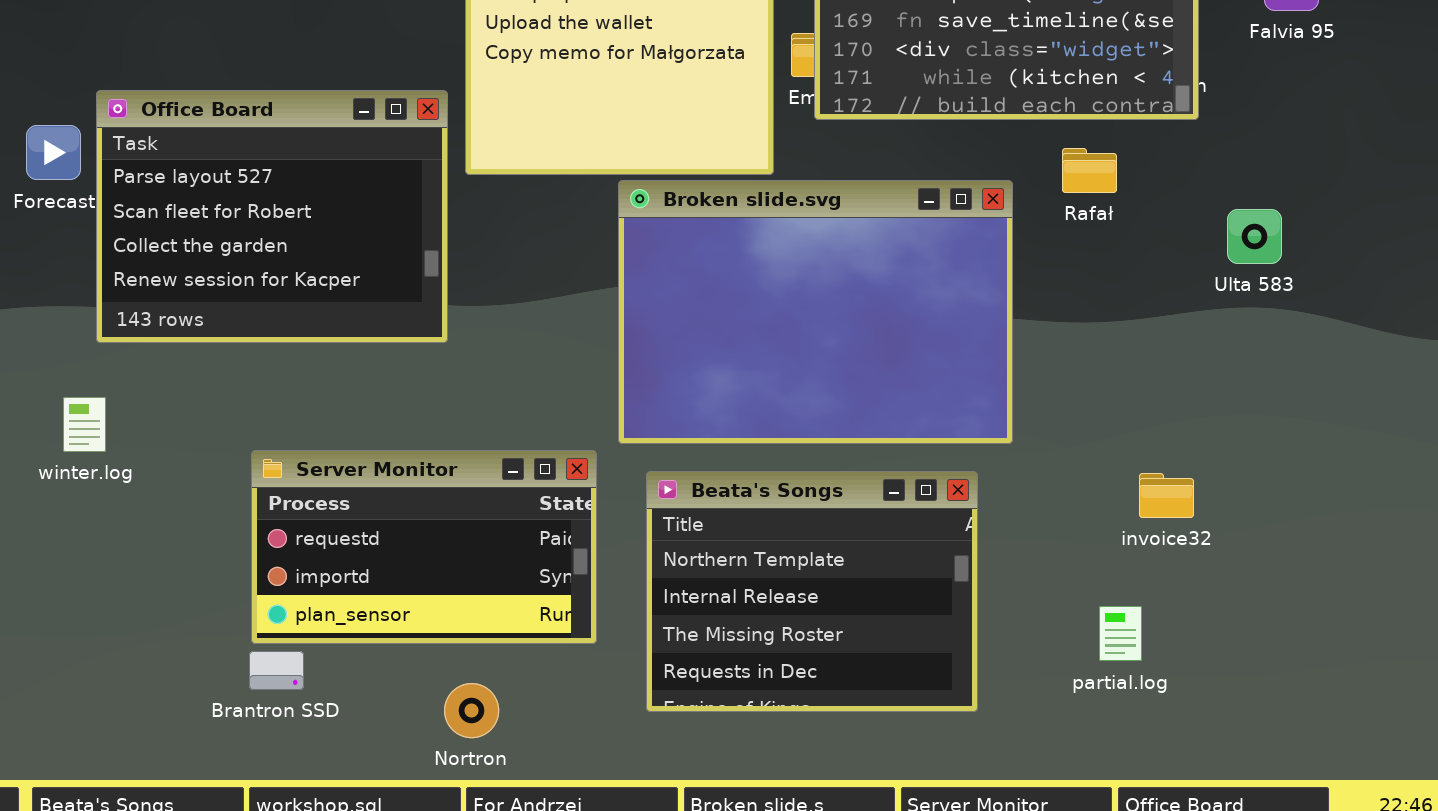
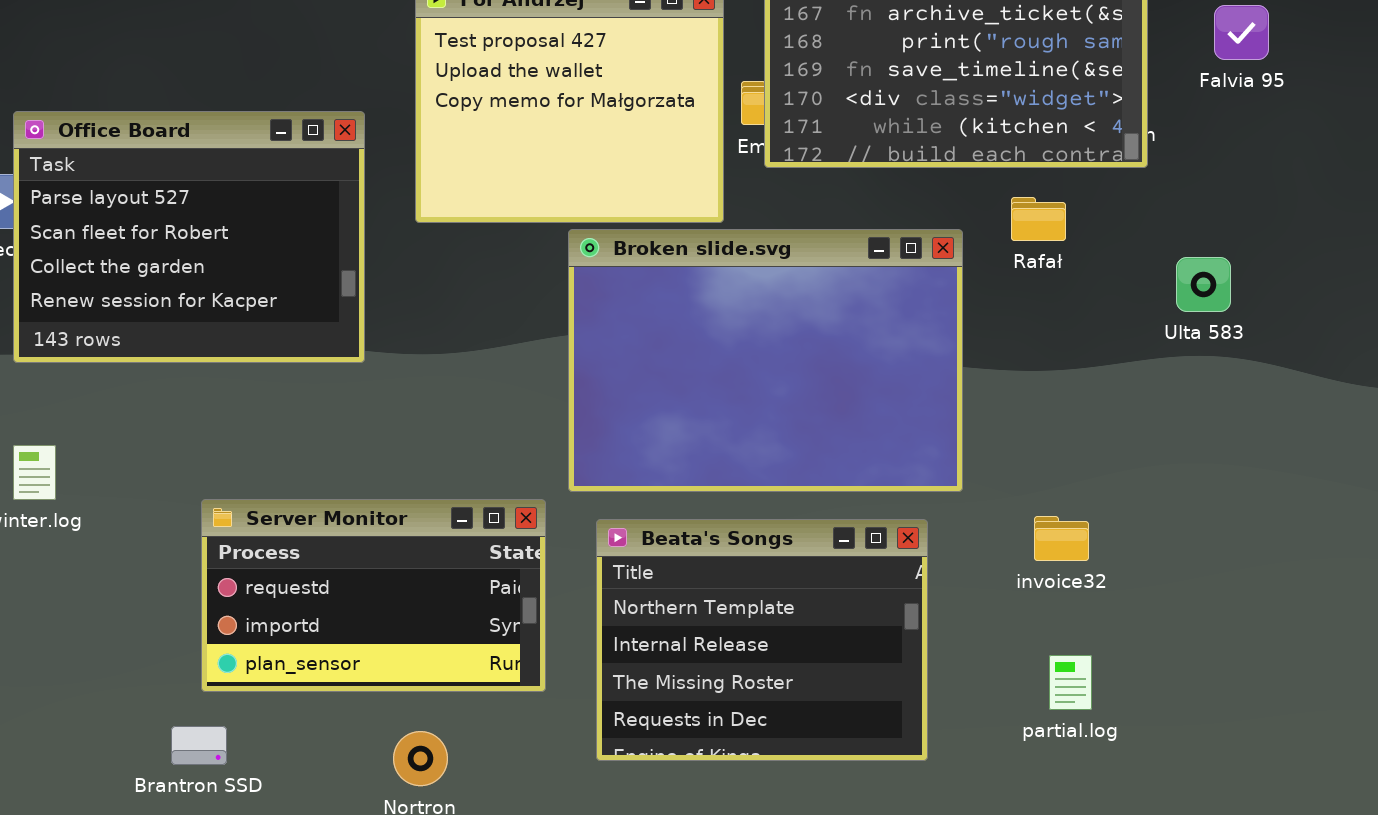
Office Board: [96,90,448,343] -> [13,111,365,363], moved
invoice32: [1139,473,1194,518] -> [1034,516,1089,561], moved
Brantron SSD: [249,651,304,690] -> [171,726,227,765], moved

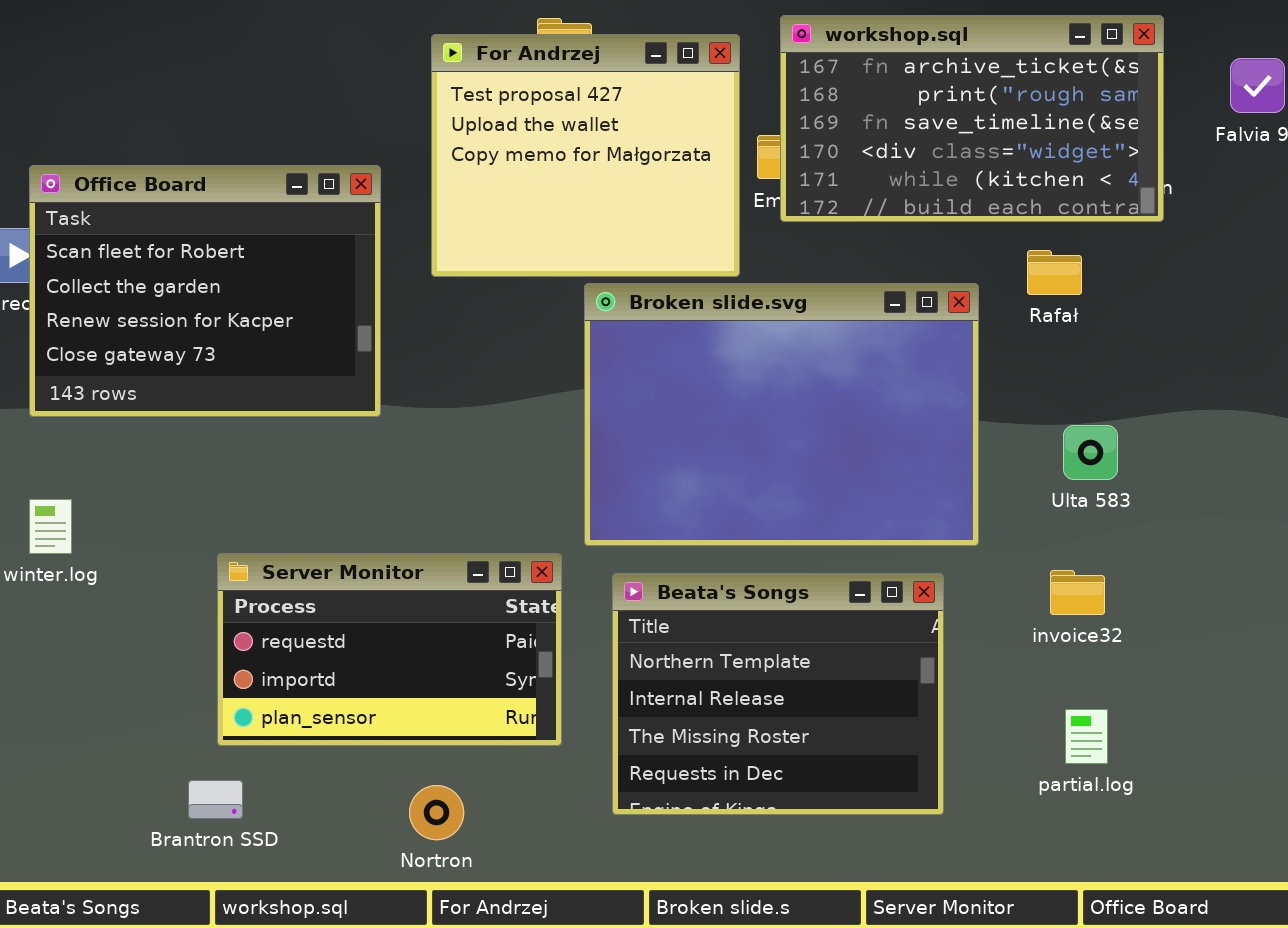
Office Board: [13,111,365,363] -> [29,165,381,417], scrolled down 1 row
Ulta 583: [1176,257,1231,312] -> [1063,425,1118,480], moved

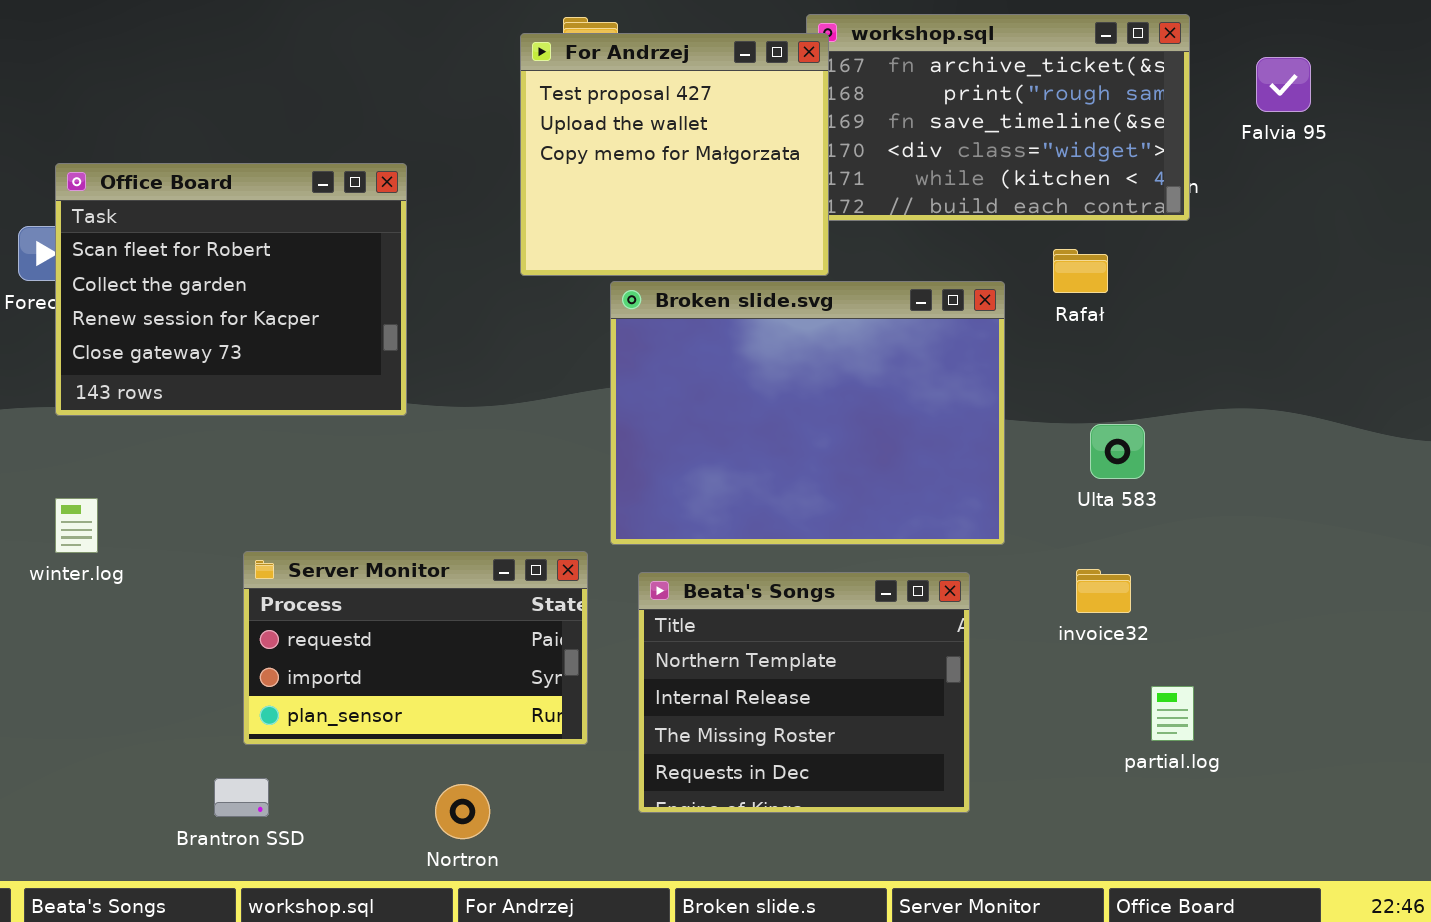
For Andrzej: [431,34,740,277] -> [520,33,829,276], moved
partial.log: [1065,709,1108,764] -> [1151,686,1194,741], moved

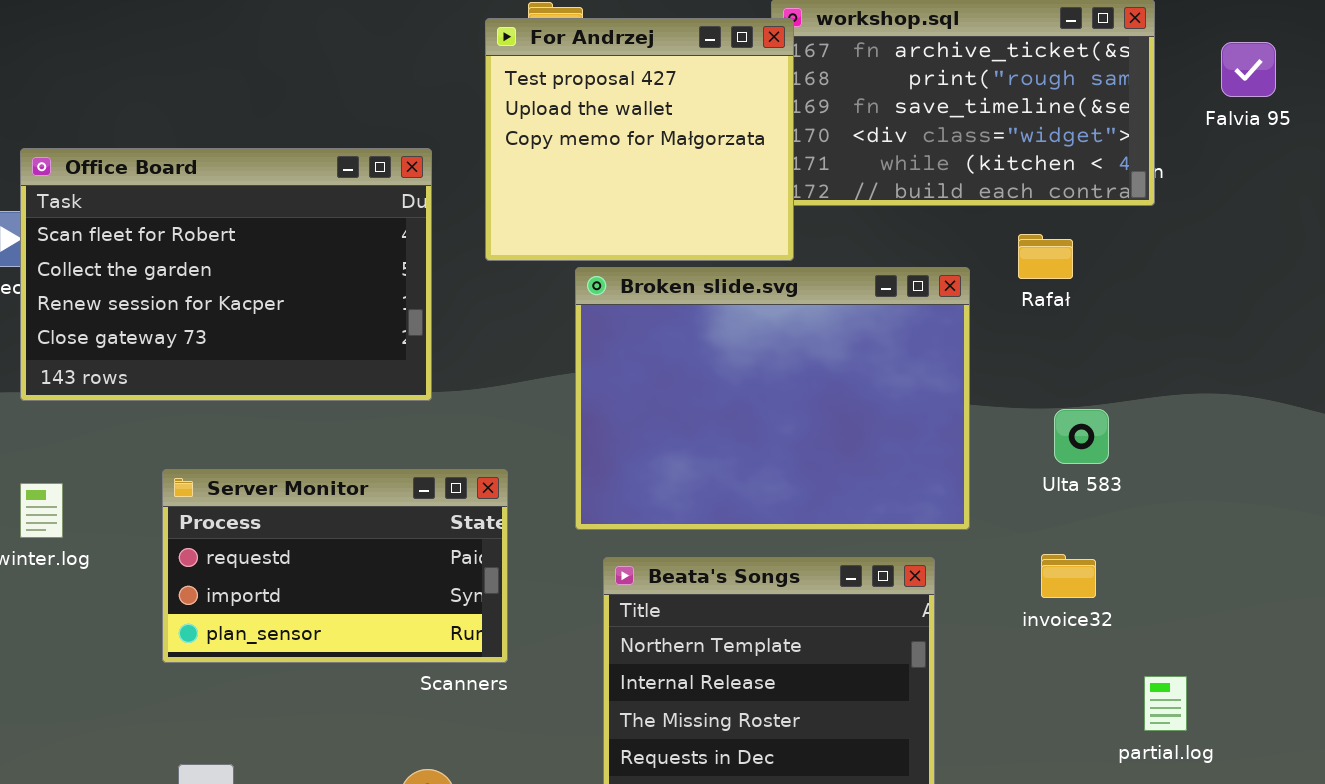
Office Board: [55,163,407,416] -> [20,148,432,401], resized
Server Monitor: [243,551,588,745] -> [162,469,508,663], moved
partial.log: [1151,686,1194,741] -> [1144,676,1187,731], moved

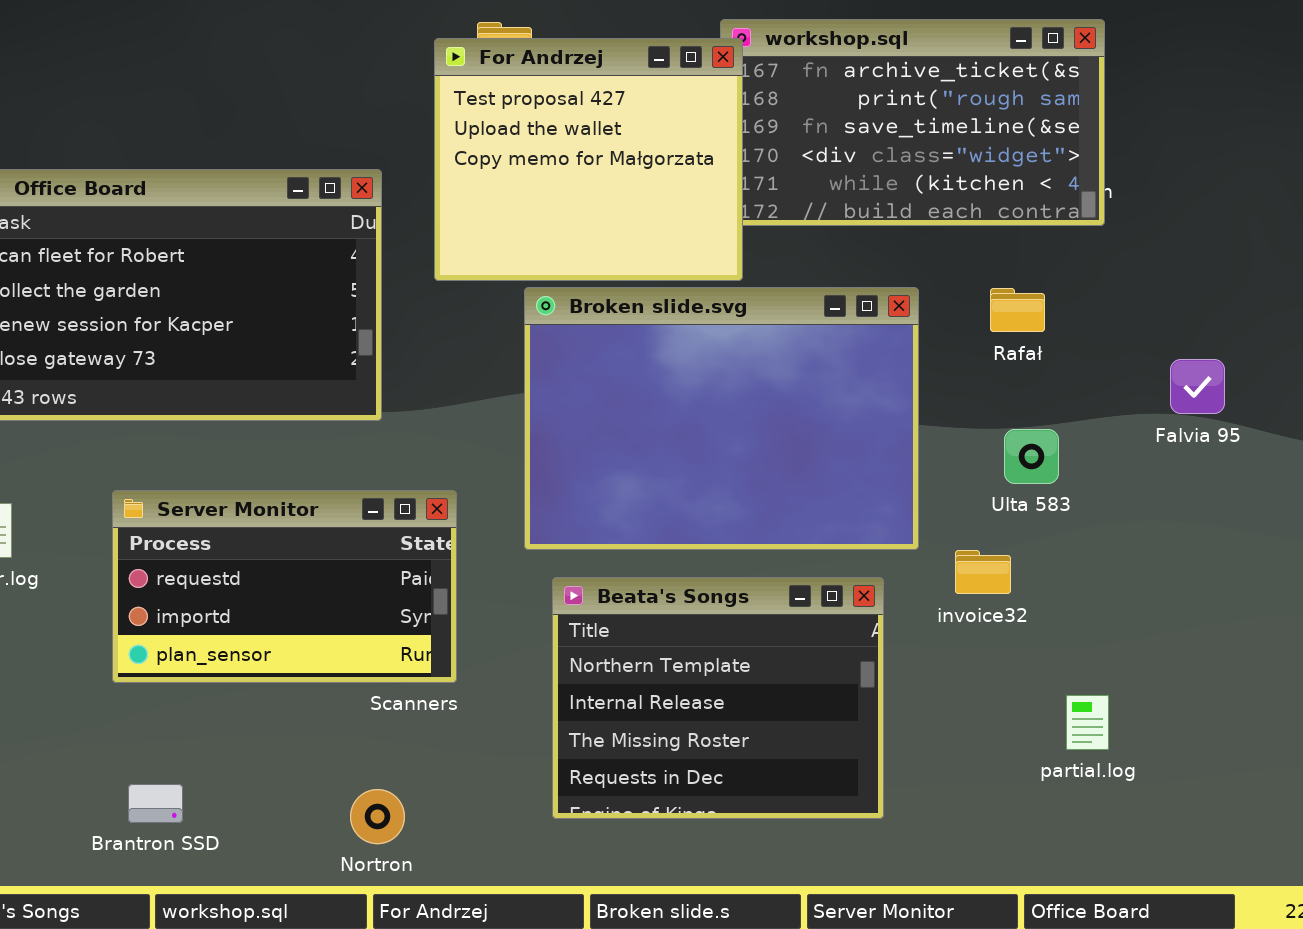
Falvia 95: [1221,42,1276,97] -> [1170,359,1225,414], moved
Rafał: [1018,234,1073,279] -> [990,288,1045,332], moved
invoice32: [1041,554,1096,598] -> [955,550,1011,594], moved
partial.log: [1144,676,1187,731] -> [1066,695,1109,750], moved

